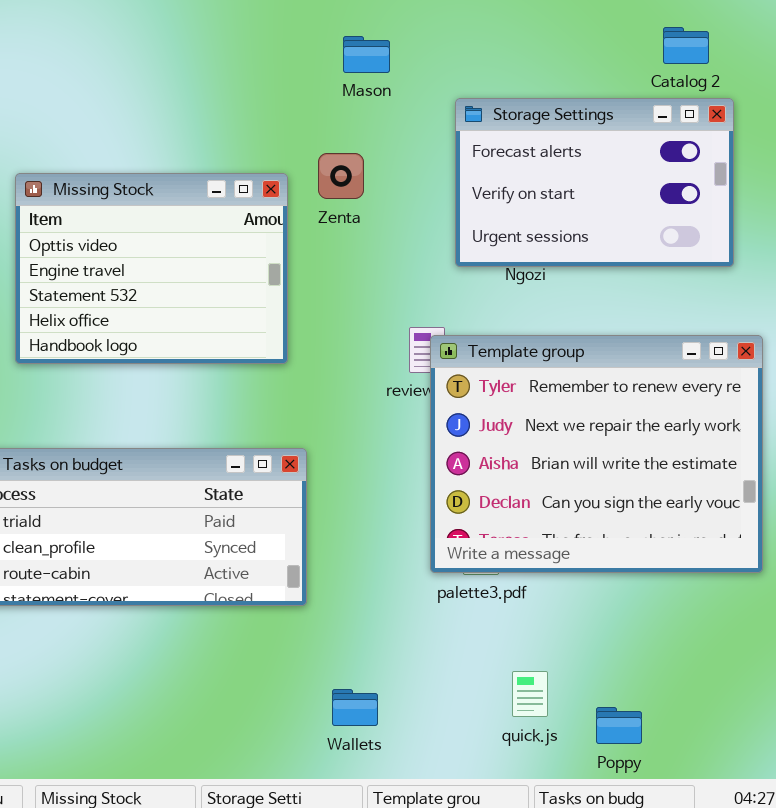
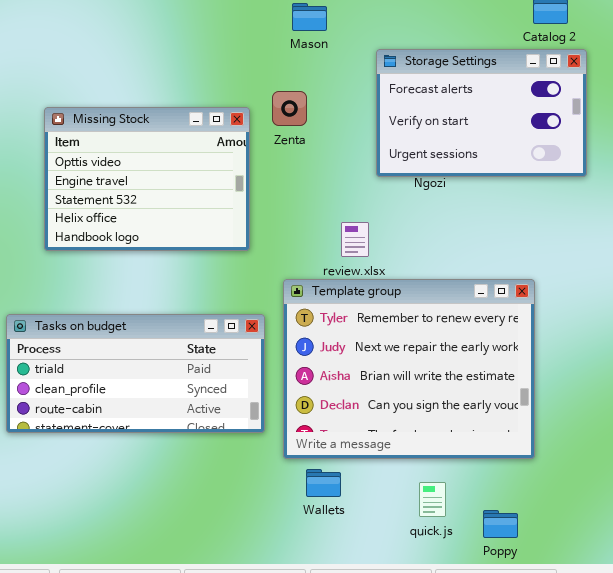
Template group: [430,335,763,573] -> [283,279,535,459], moved
Wallets: [332,689,378,726] -> [306,469,341,497], moved

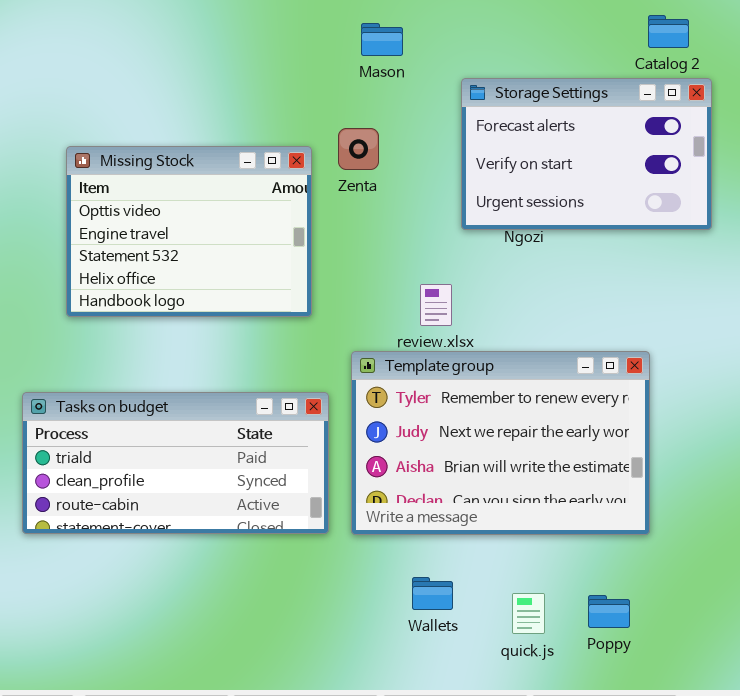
Template group: [283,279,535,459] -> [351,351,650,535], resized
Wallets: [306,469,341,497] -> [412,577,453,610], moved
Poppy: [483,510,518,538] -> [588,595,630,628], moved

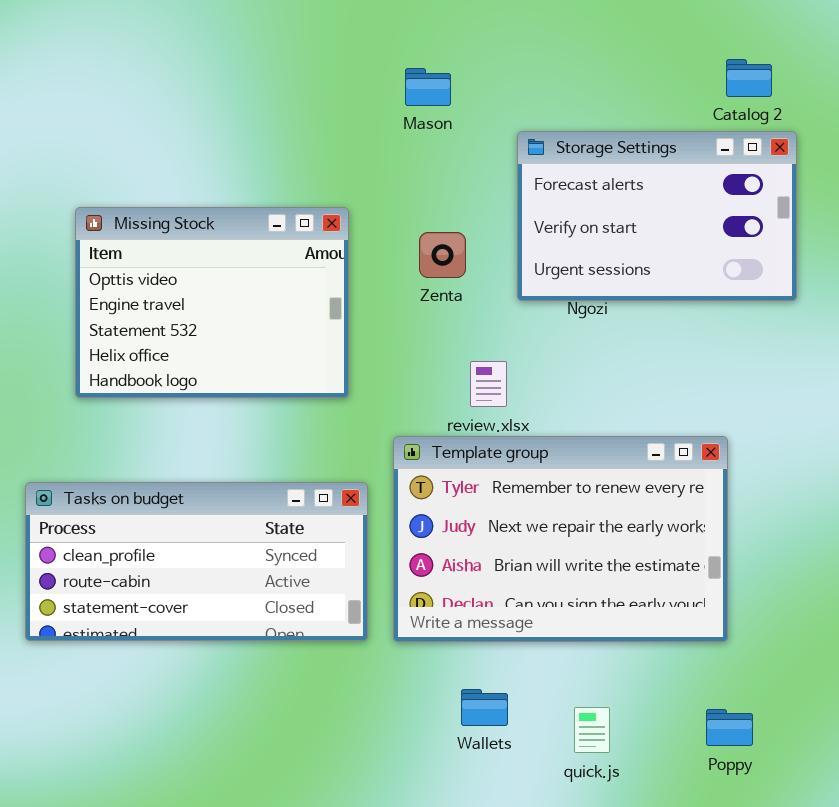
Zenta: [338,128,379,170] -> [419,232,466,278], moved
Tasks on budget: [22,392,329,534] -> [25,482,368,641], scrolled down 1 row
Poppy: [588,595,630,628] -> [706,709,753,746], moved

